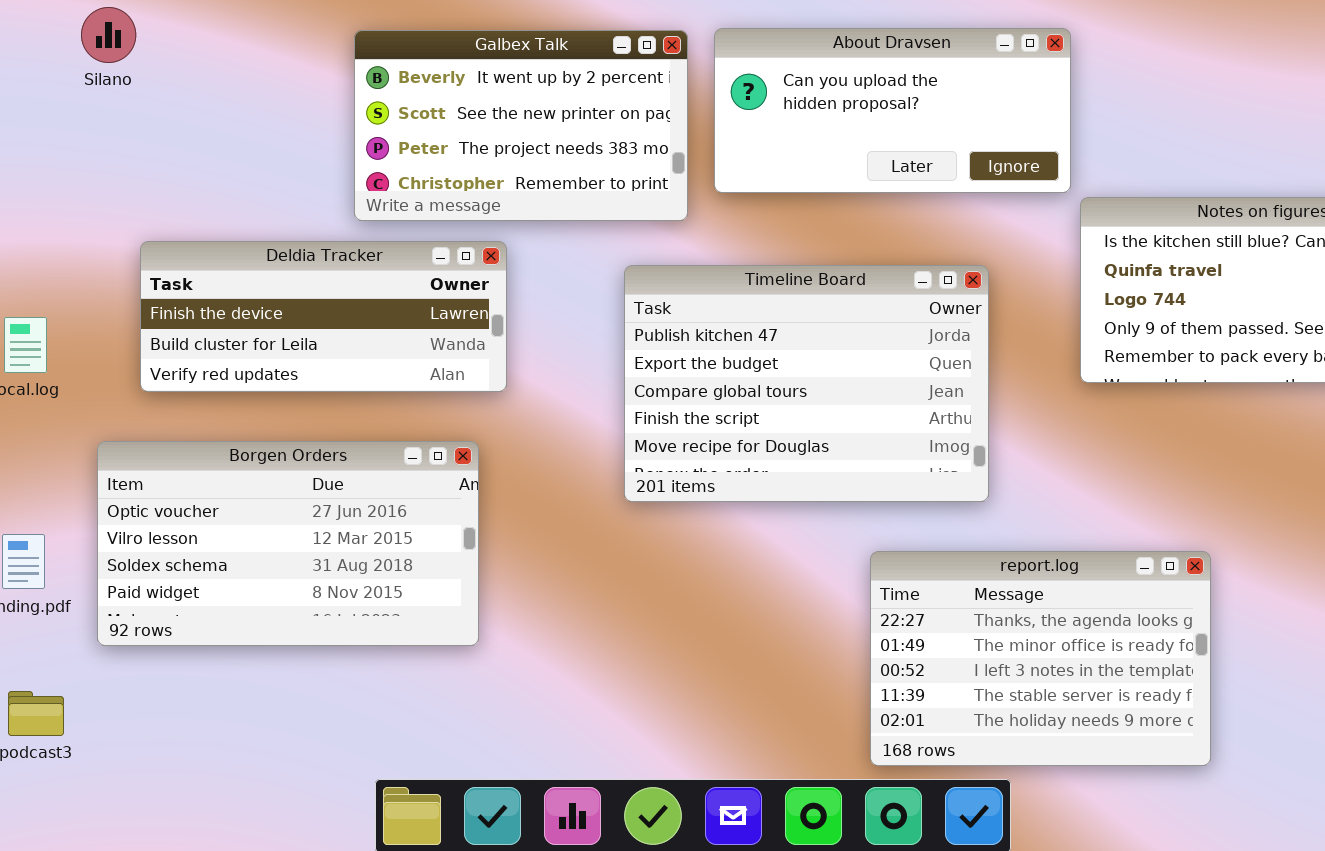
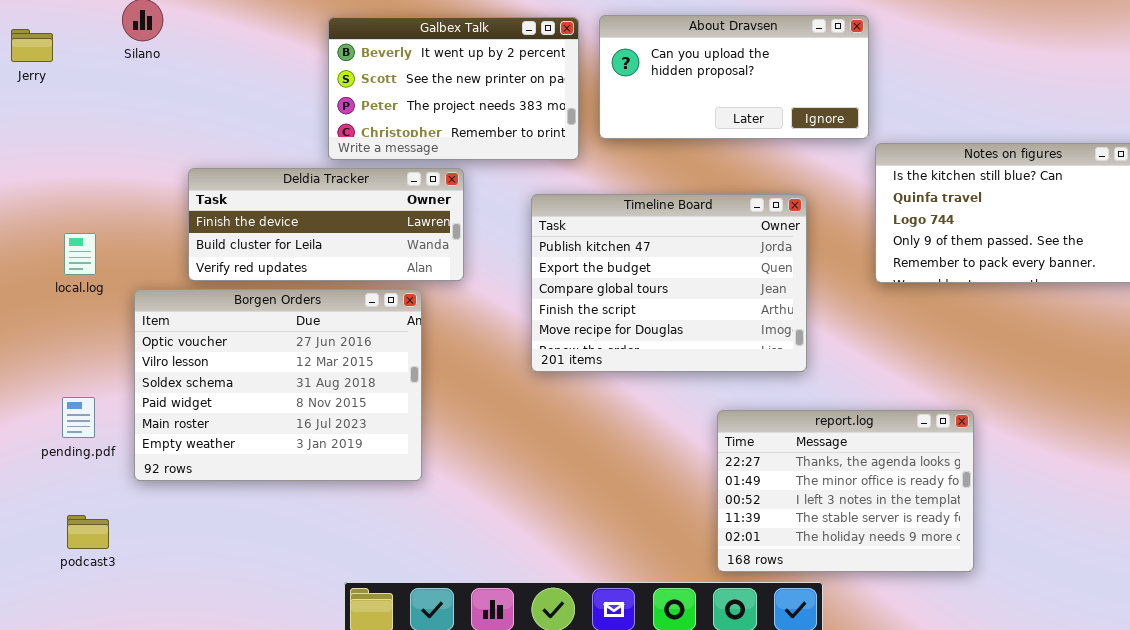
Deldia Tracker: [140,241,507,392] -> [188,168,464,281], moved
Borgen Orders: [97,441,479,646] -> [134,289,422,481], resized

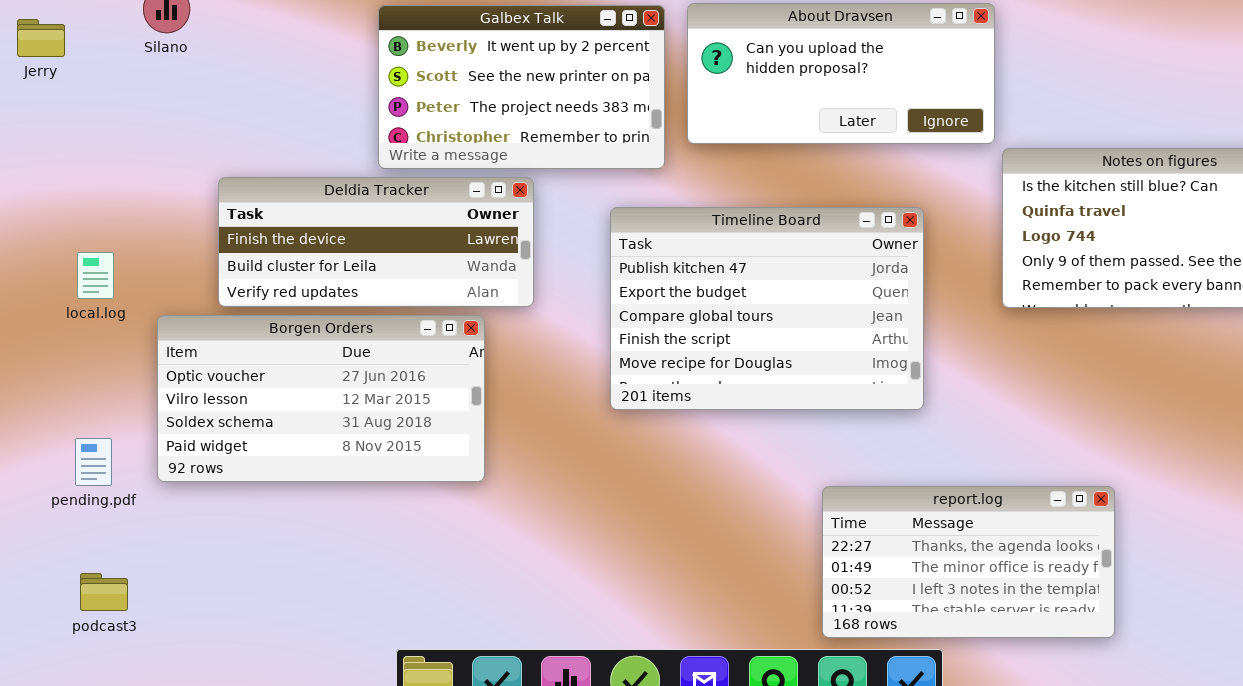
Borgen Orders: [134,289,422,481] -> [157,315,485,482], resized
report.log: [717,410,974,572] -> [822,486,1115,638], resized

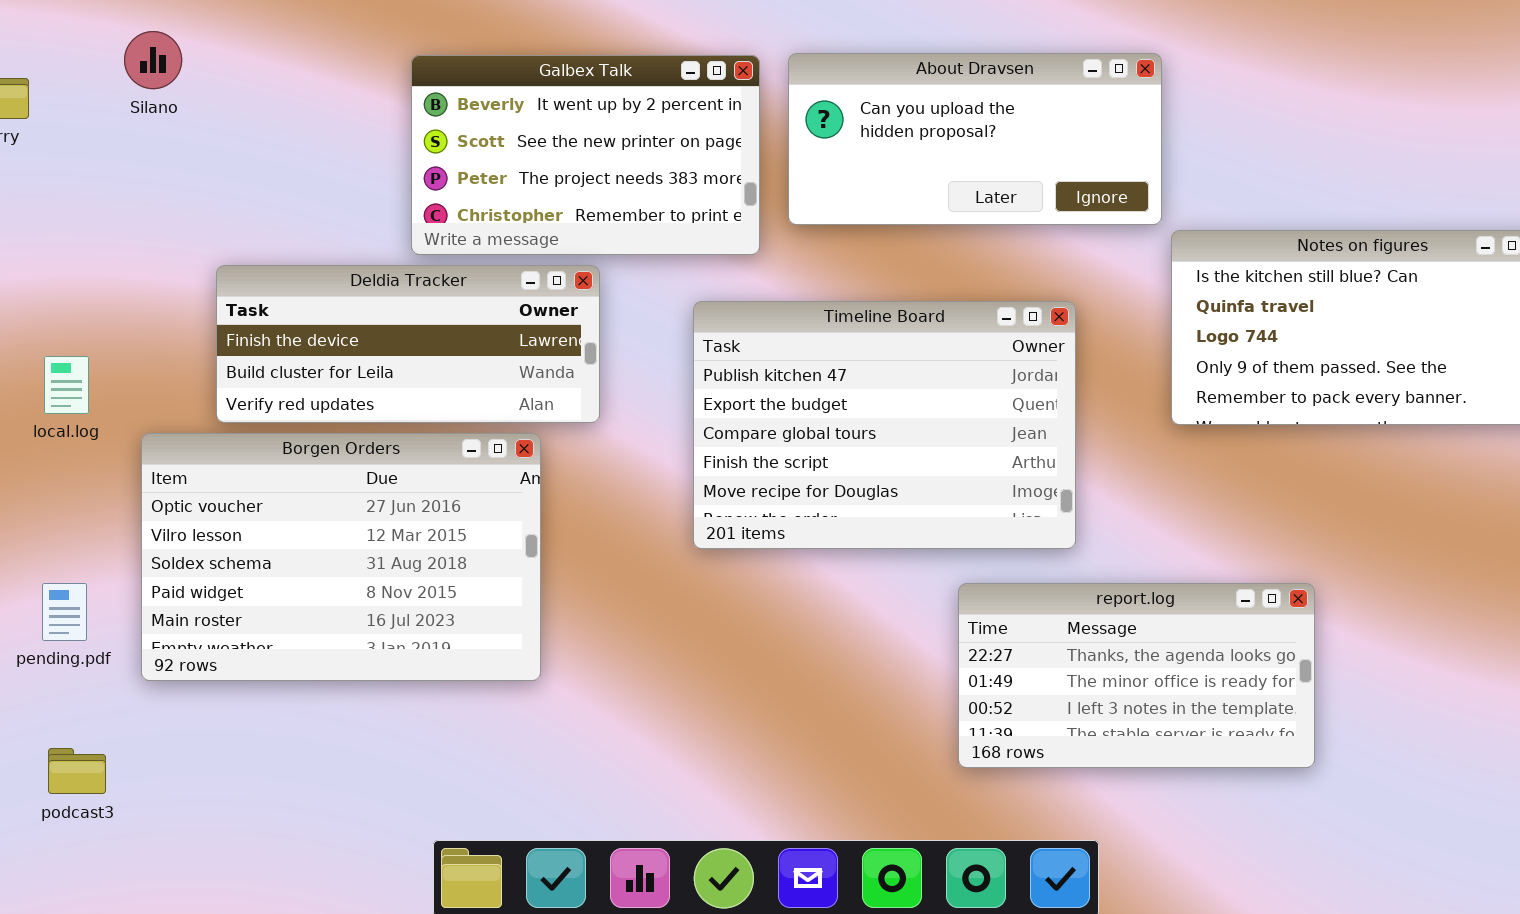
Borgen Orders: [157,315,485,482] -> [141,433,541,681], resized
report.log: [822,486,1115,638] -> [958,583,1315,768], moved

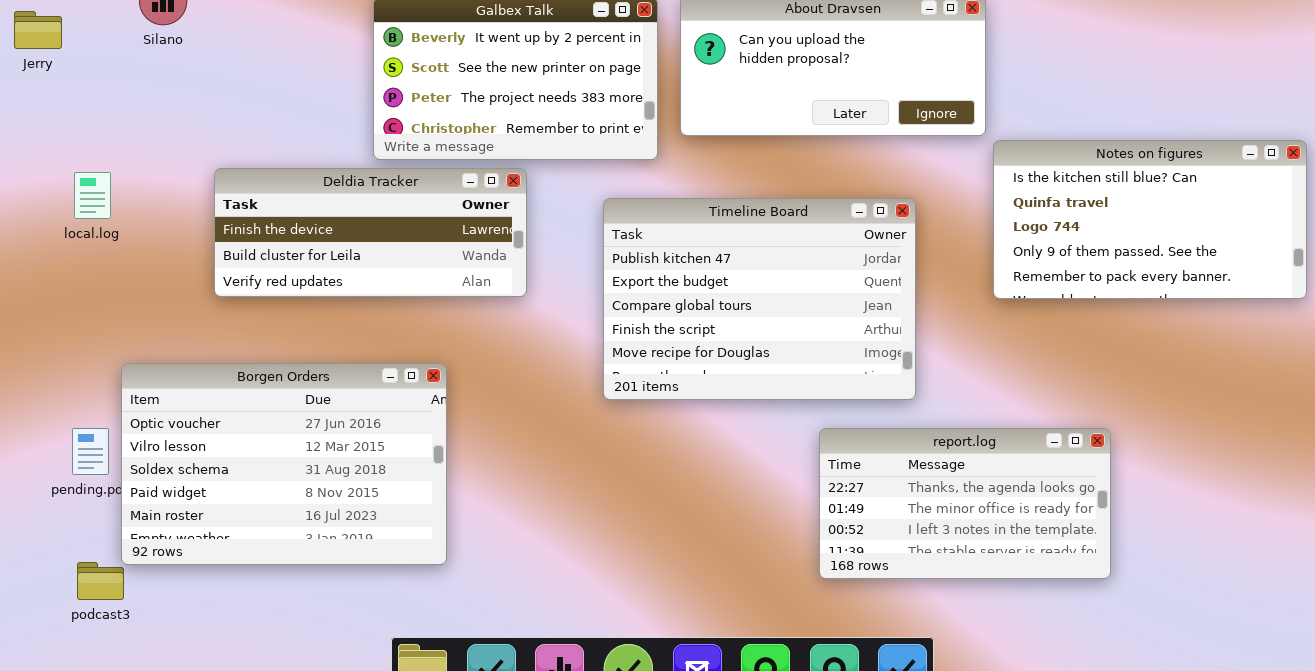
local.log: [44,356,89,414] -> [74,172,111,219], moved
Borgen Orders: [141,433,541,681] -> [121,363,447,565], moved

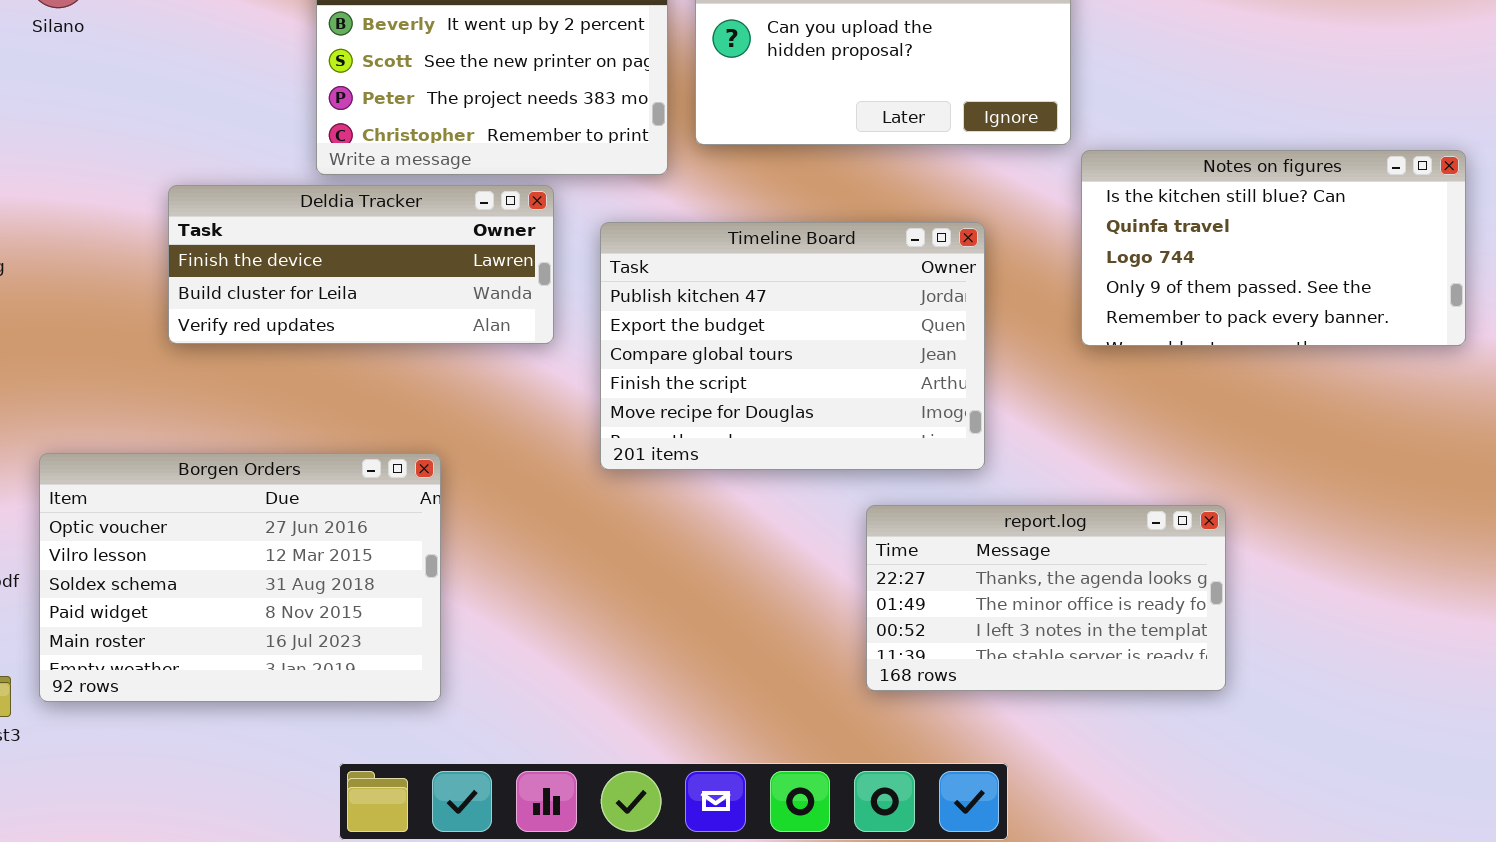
Deldia Tracker: [214,168,527,297] -> [168,185,554,344], moved
Borgen Orders: [121,363,447,565] -> [39,453,441,702], moved

